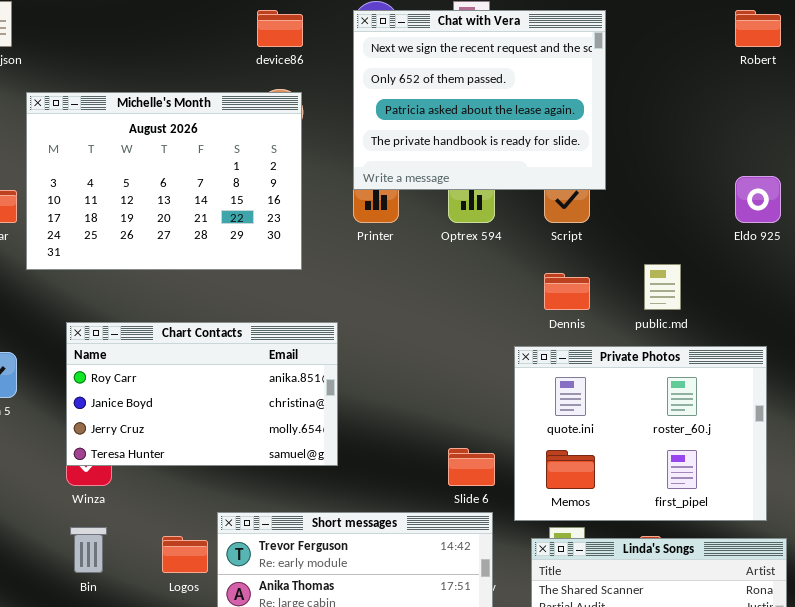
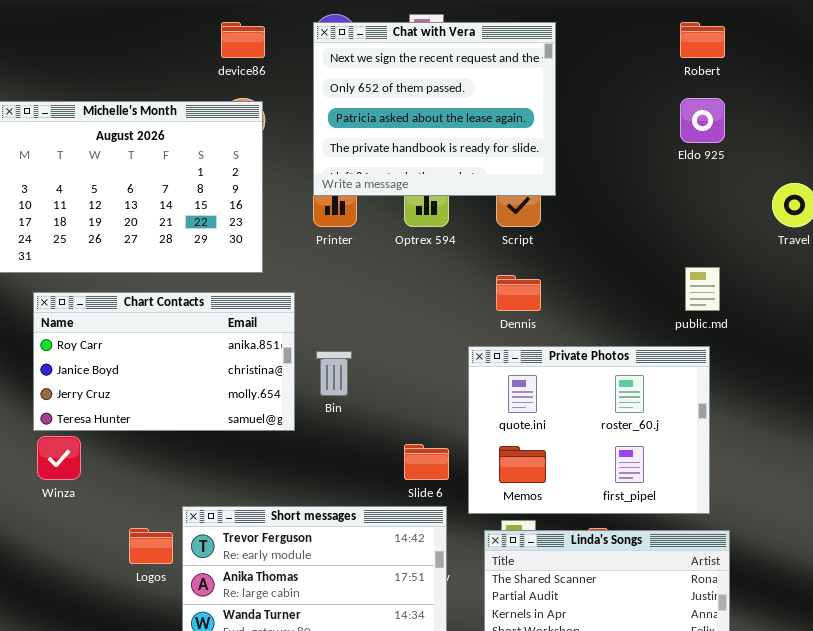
Eldo 925: [735,176,781,223] -> [680,98,725,143], moved
public.md: [644,264,681,310] -> [685,267,720,311], moved
Chart Contacts: [66,322,338,466] -> [33,292,295,431], moved
Bin: [70,527,107,573] -> [316,351,352,396], moved

